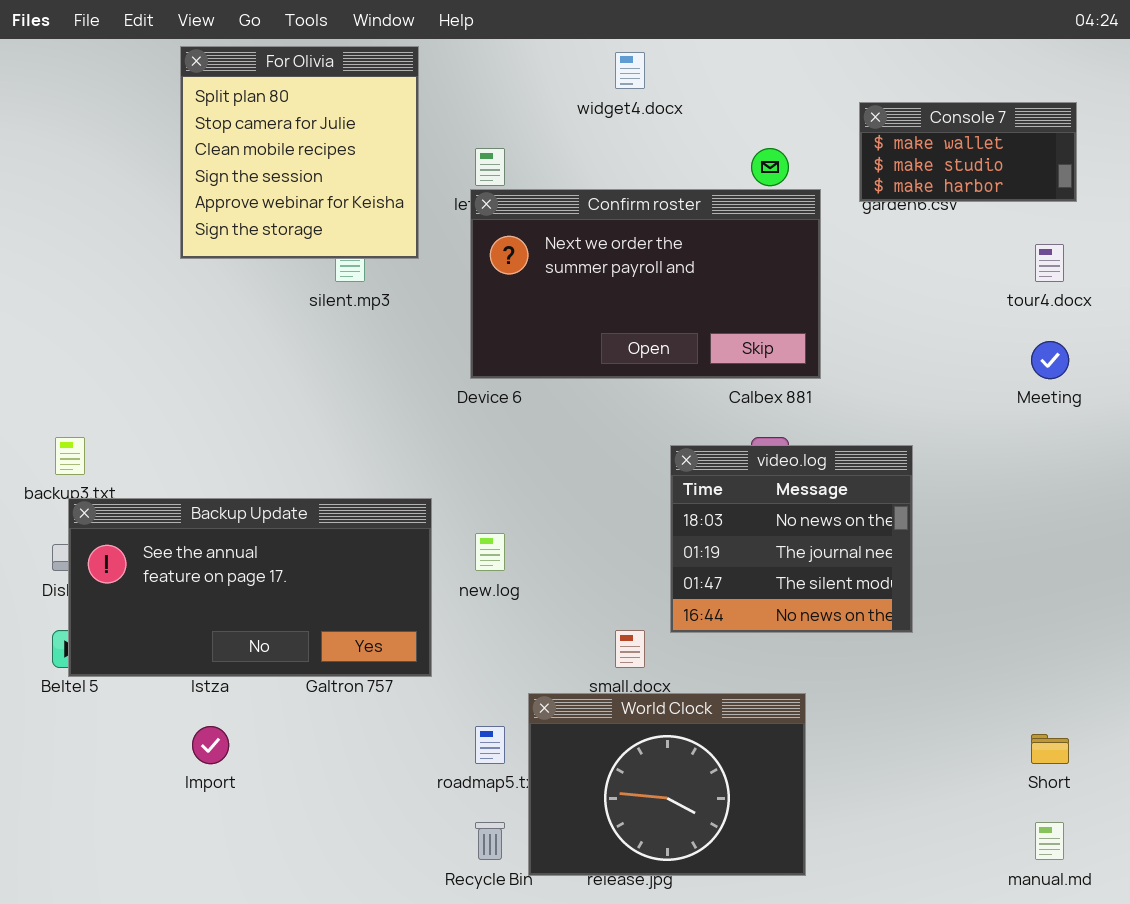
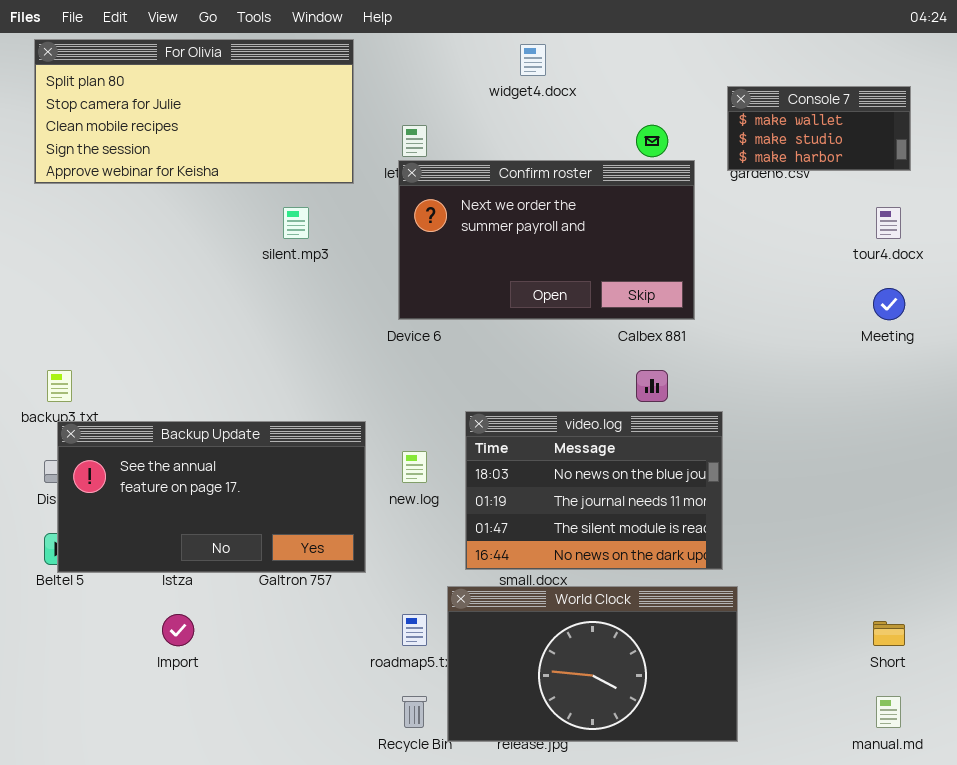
For Olivia: [180,46,419,259] -> [34,39,354,184], resized
video.log: [670,445,913,633] -> [465,411,723,570], moved, resized
World Clock: [528,693,806,876] -> [447,586,738,742], resized

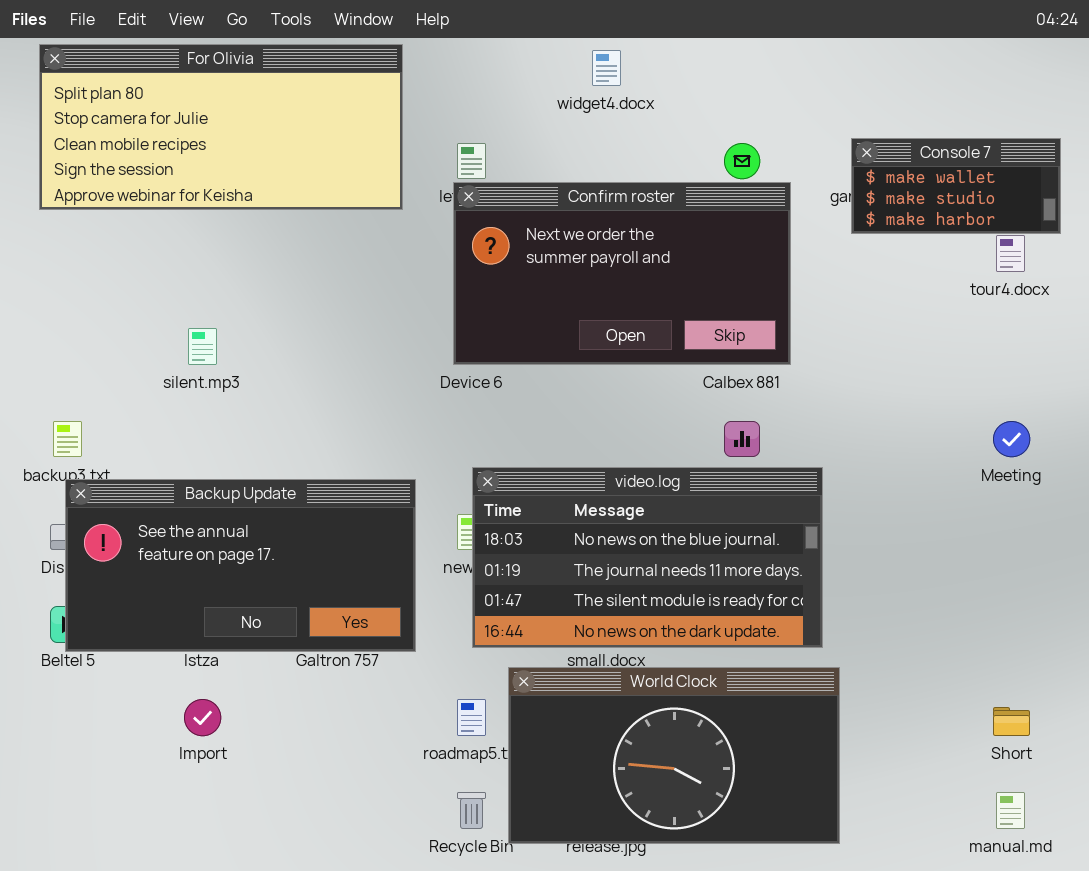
Console 7: [727,86,911,171] -> [851,138,1061,234], moved
silent.mp3: [283,207,309,239] -> [188,328,217,365], moved
Meeting: [873,288,905,320] -> [993,421,1030,457], moved
video.log: [465,411,723,570] -> [472,467,823,648], resized

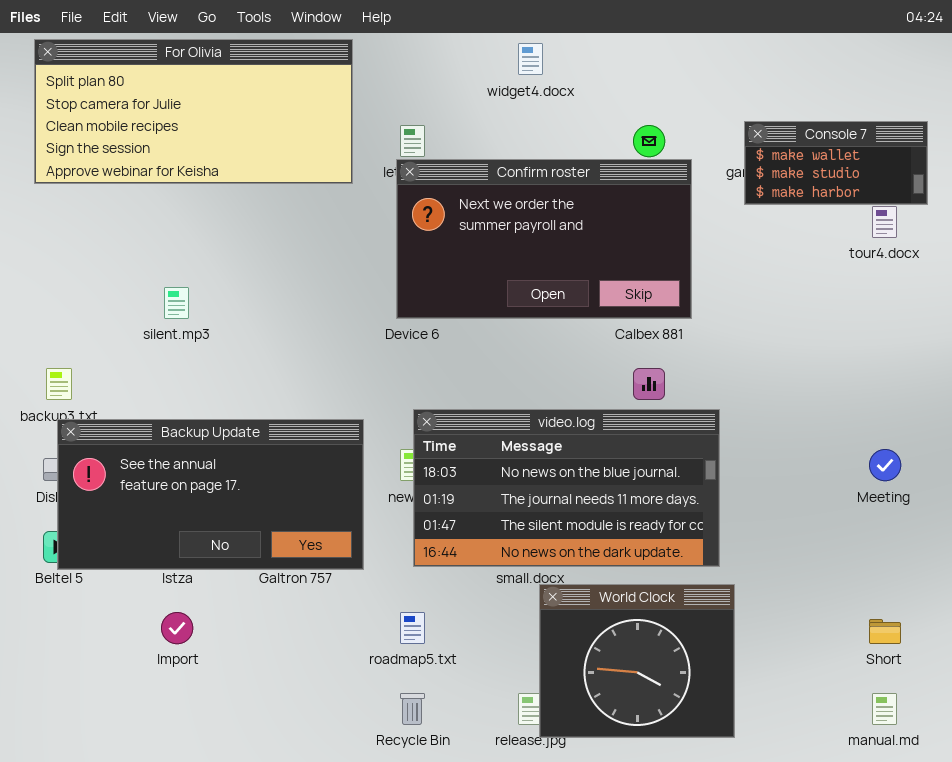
Meeting: [993,421,1030,457] -> [869,449,901,481], moved
World Clock: [508,667,840,844] -> [539,584,735,738], resized

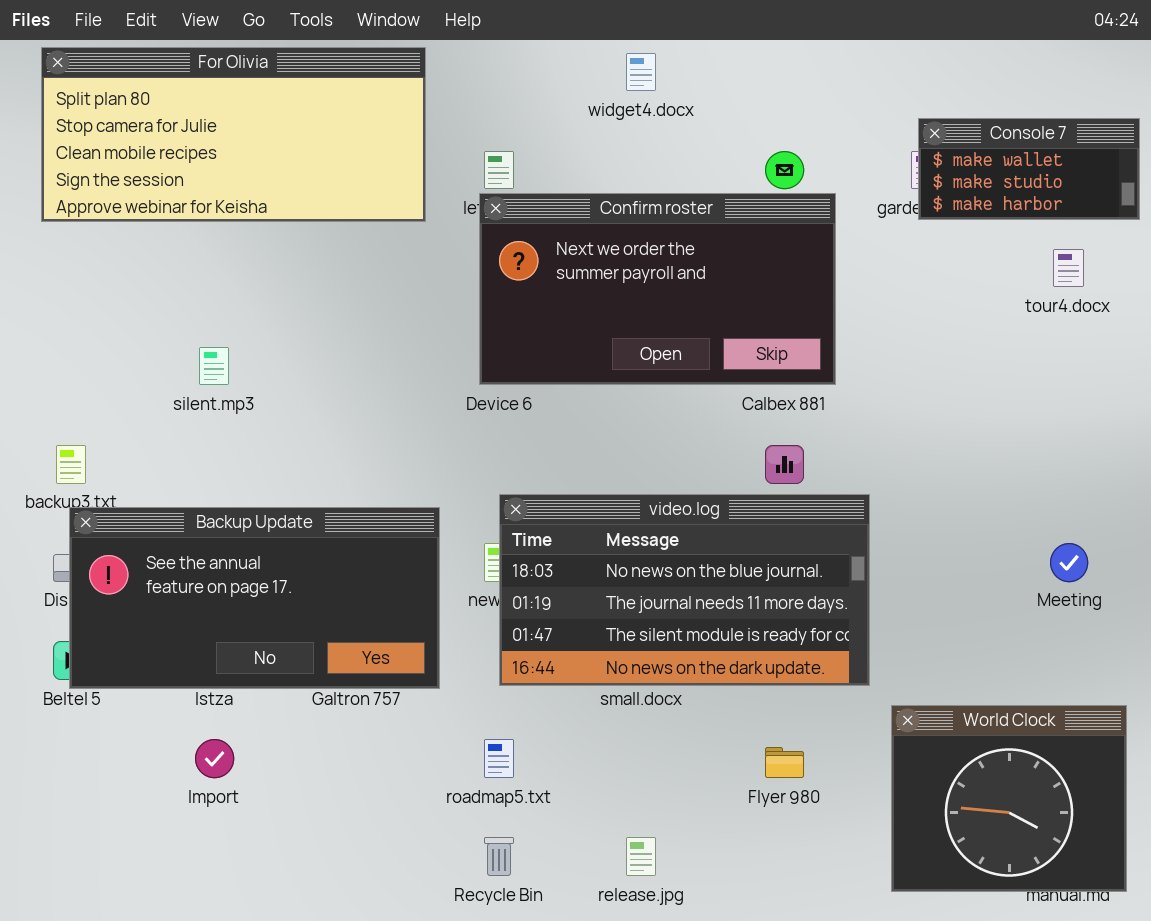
Console 7: [744,121,928,205] -> [918,118,1140,220], moved
World Clock: [539,584,735,738] -> [891,705,1127,892], moved

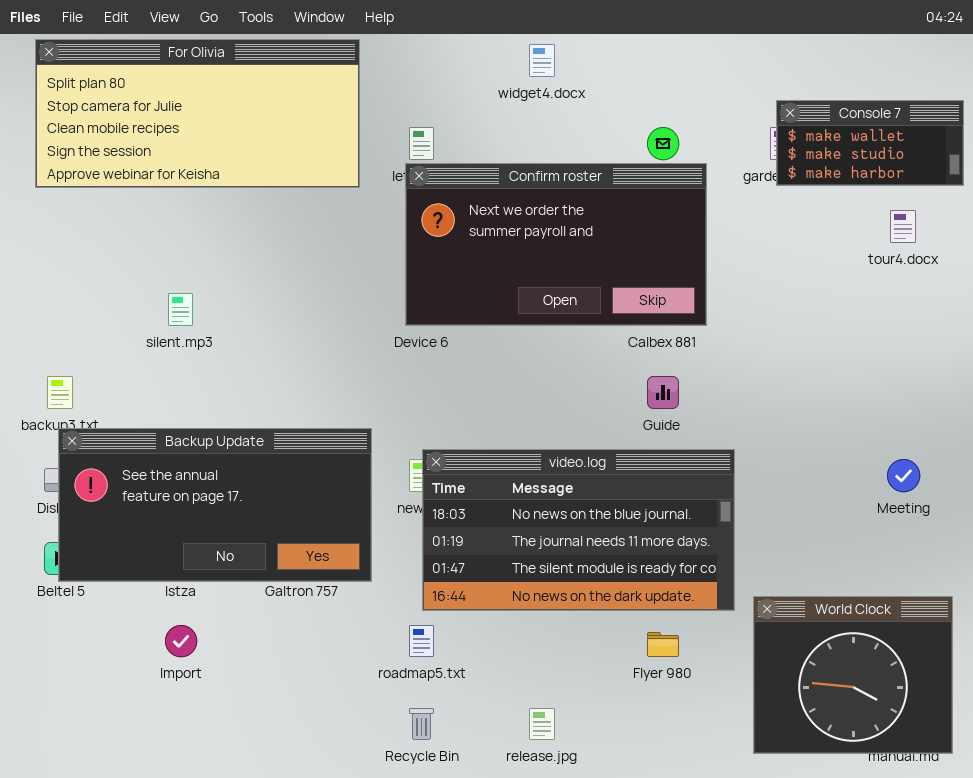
video.log: [499,494,870,686] -> [422,449,735,611], moved

